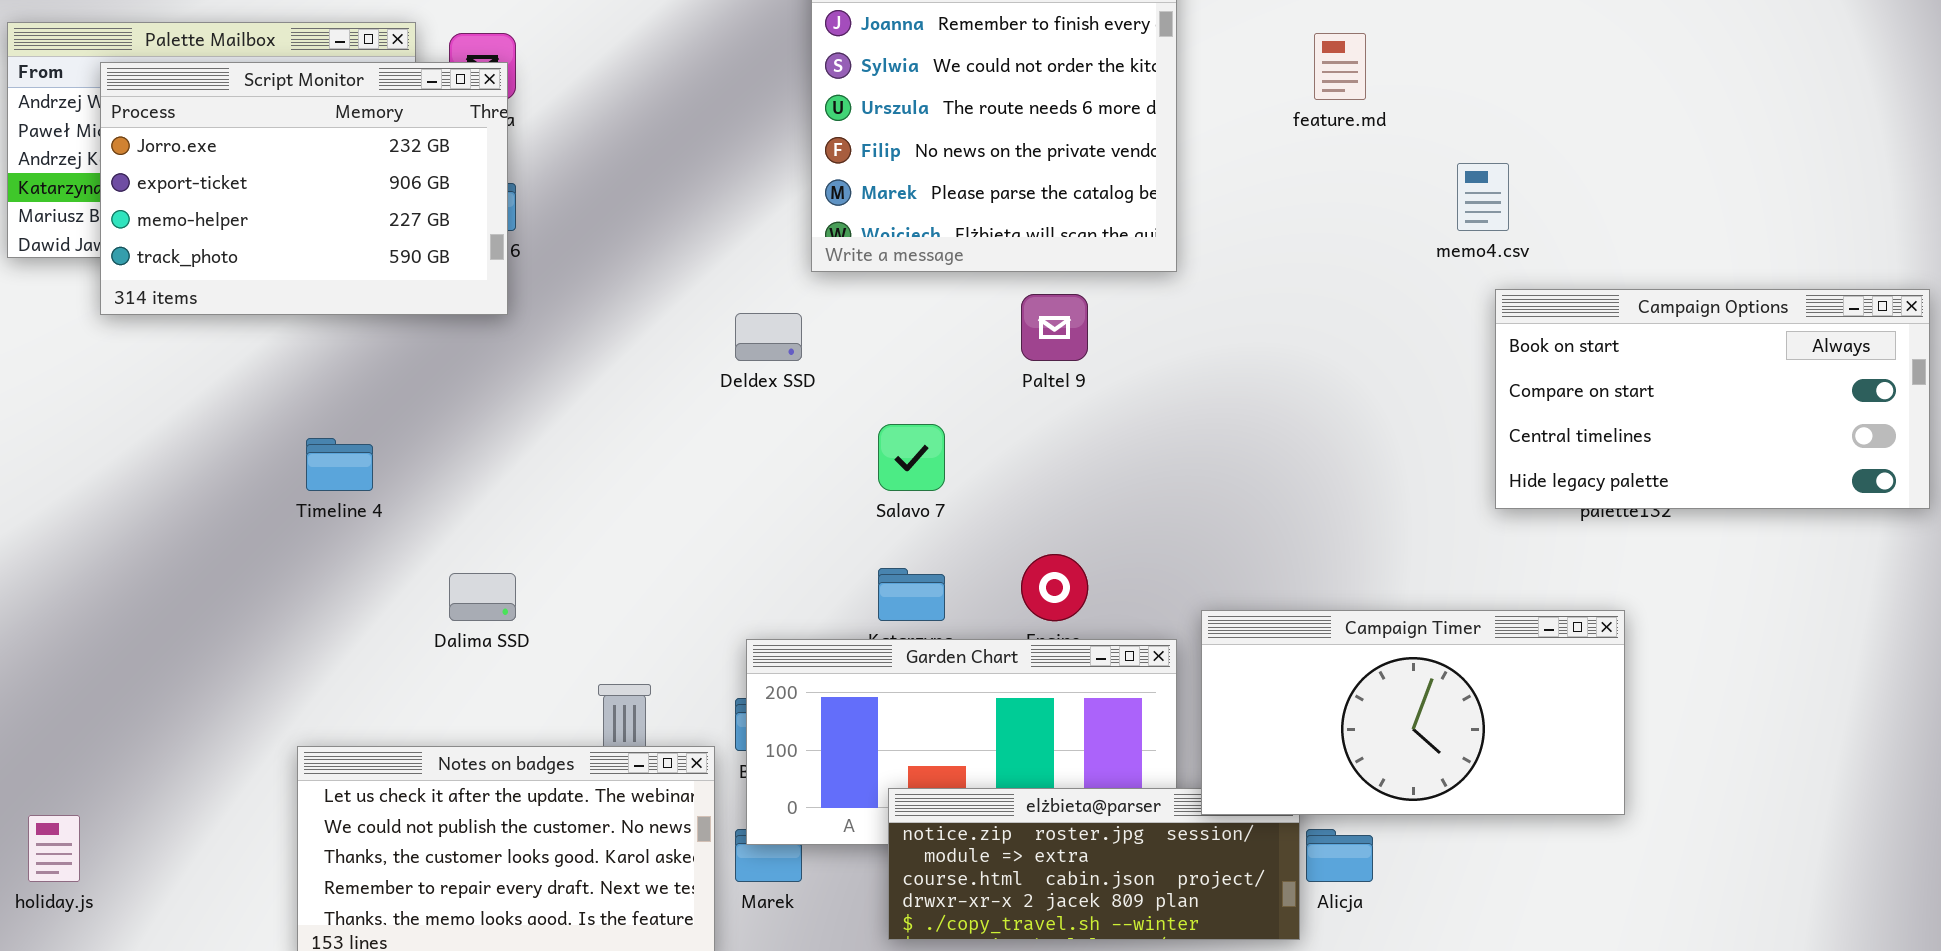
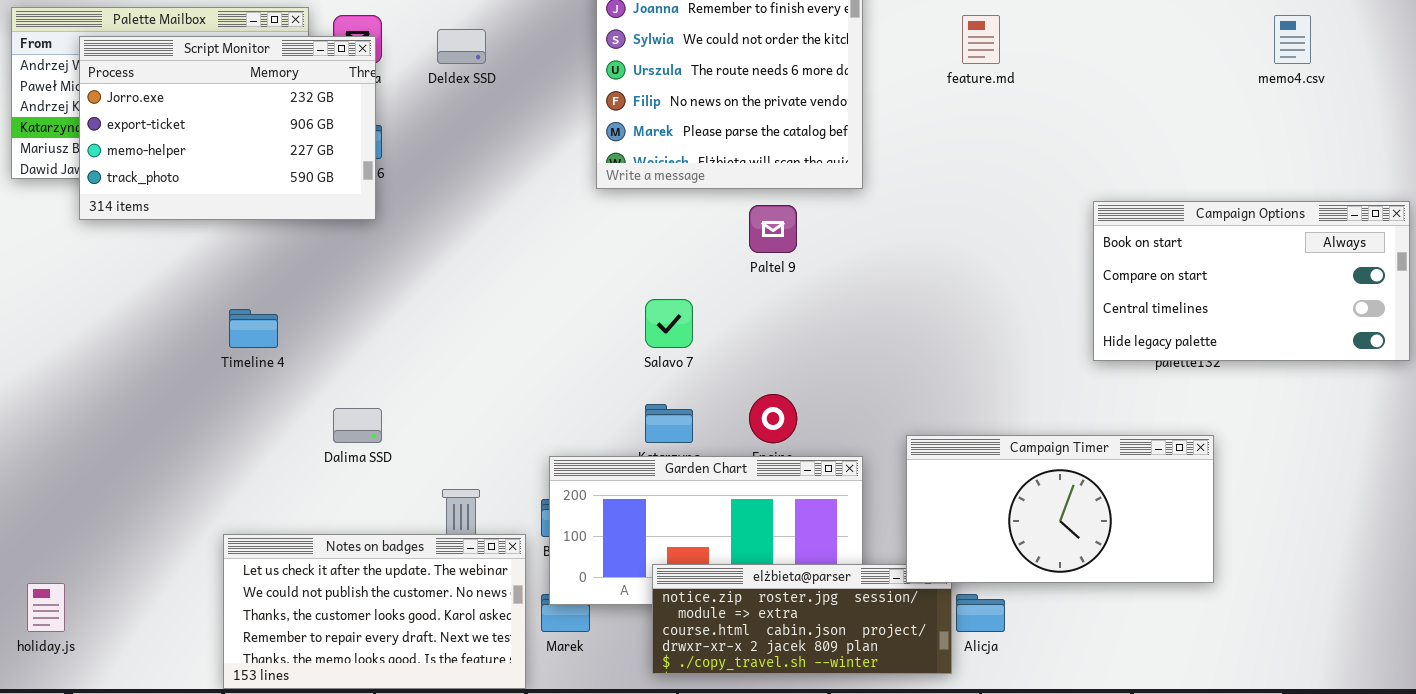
memo4.csv: [1457,163,1509,231] -> [1274,15,1311,64], moved
Deldex SSD: [735,313,802,361] -> [437,29,486,64], moved
Campaign Timer: [1201,610,1625,815] -> [906,435,1214,583], moved

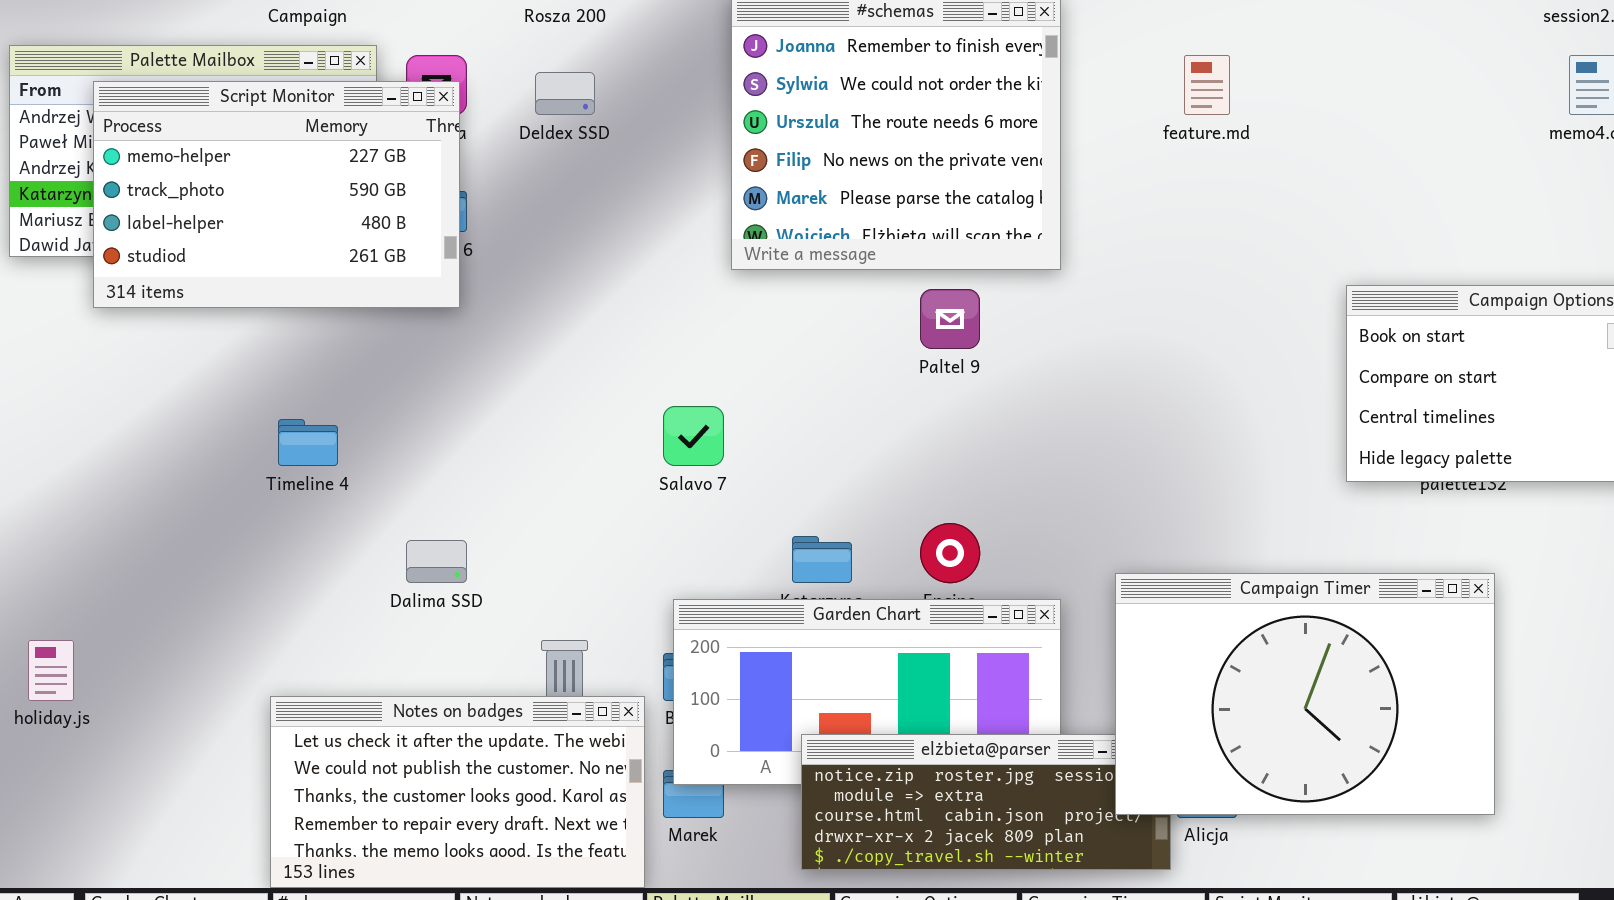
Script Monitor: [79,36,376,220] -> [93,81,460,308], scrolled down 2 rows
Salavo 7: [645,299,693,348] -> [663,406,724,466], moved
Campaign Timer: [906,435,1214,583] -> [1115,573,1495,815], resized
holiday.js: [27,583,65,632] -> [28,640,74,701], moved

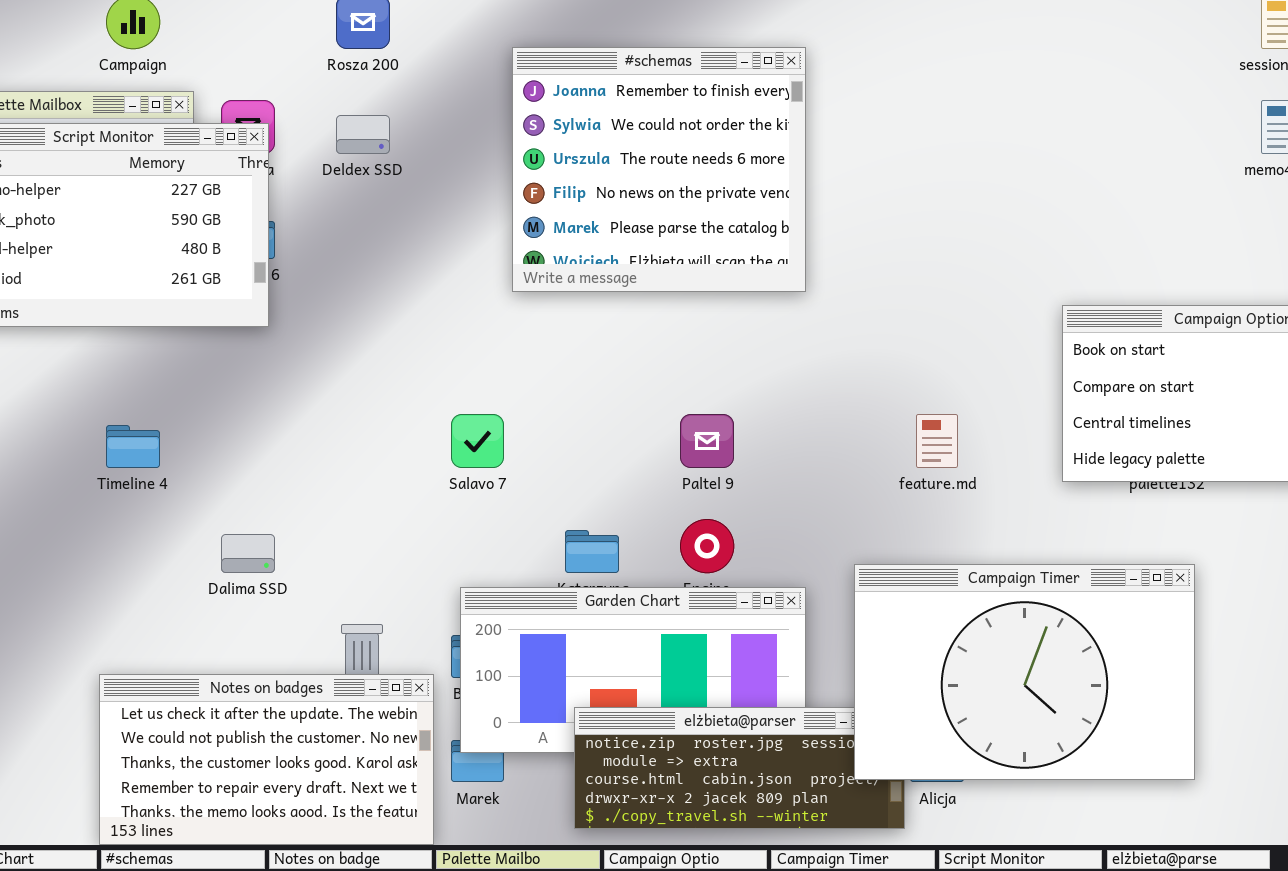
feature.md: [1184,55,1230,115] -> [916,414,958,468], moved
Paltel 9: [920,289,980,349] -> [680,414,734,468], moved

